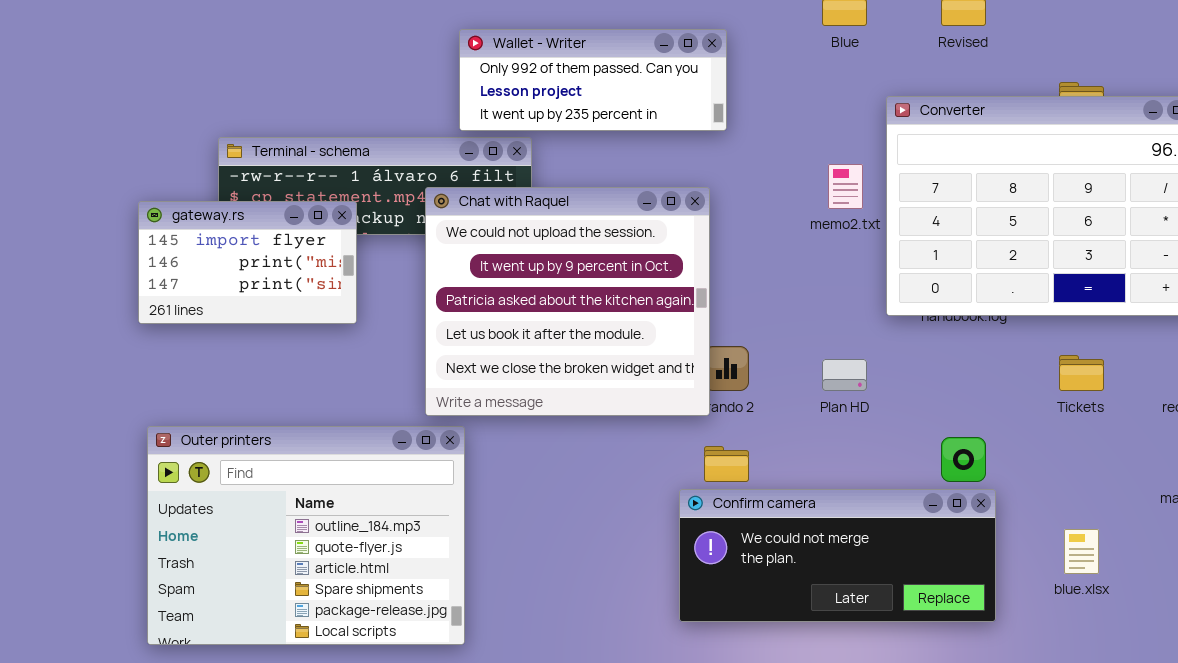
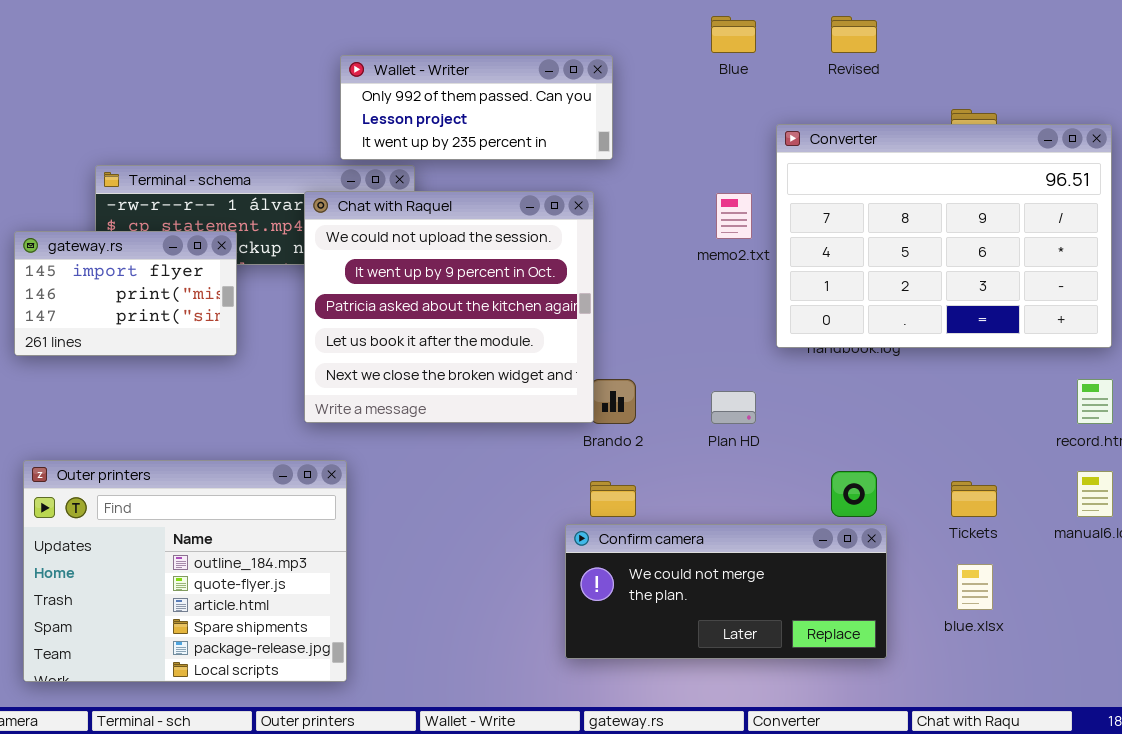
Chat with Raquel: [425,187,710,416] -> [304,191,594,423], moved
Tickets: [1059,355,1104,391] -> [951,481,997,517], moved

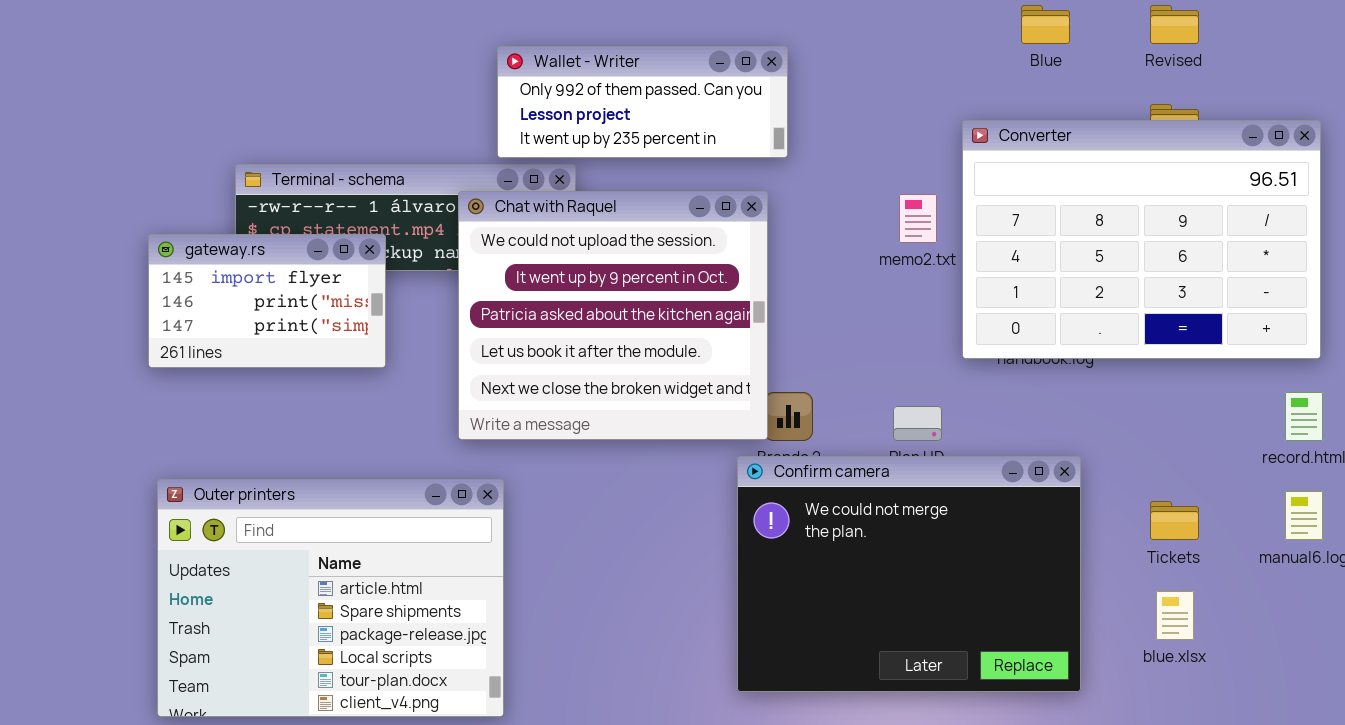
Blue: [711,16,756,53] -> [1021,5,1070,44], moved
Revised: [831,16,877,53] -> [1150,5,1199,44], moved
Outer printers: [23,460,347,682] -> [157,479,504,717], scrolled down 2 rows
Confirm camera: [565,524,887,659] -> [737,456,1081,692], resized

